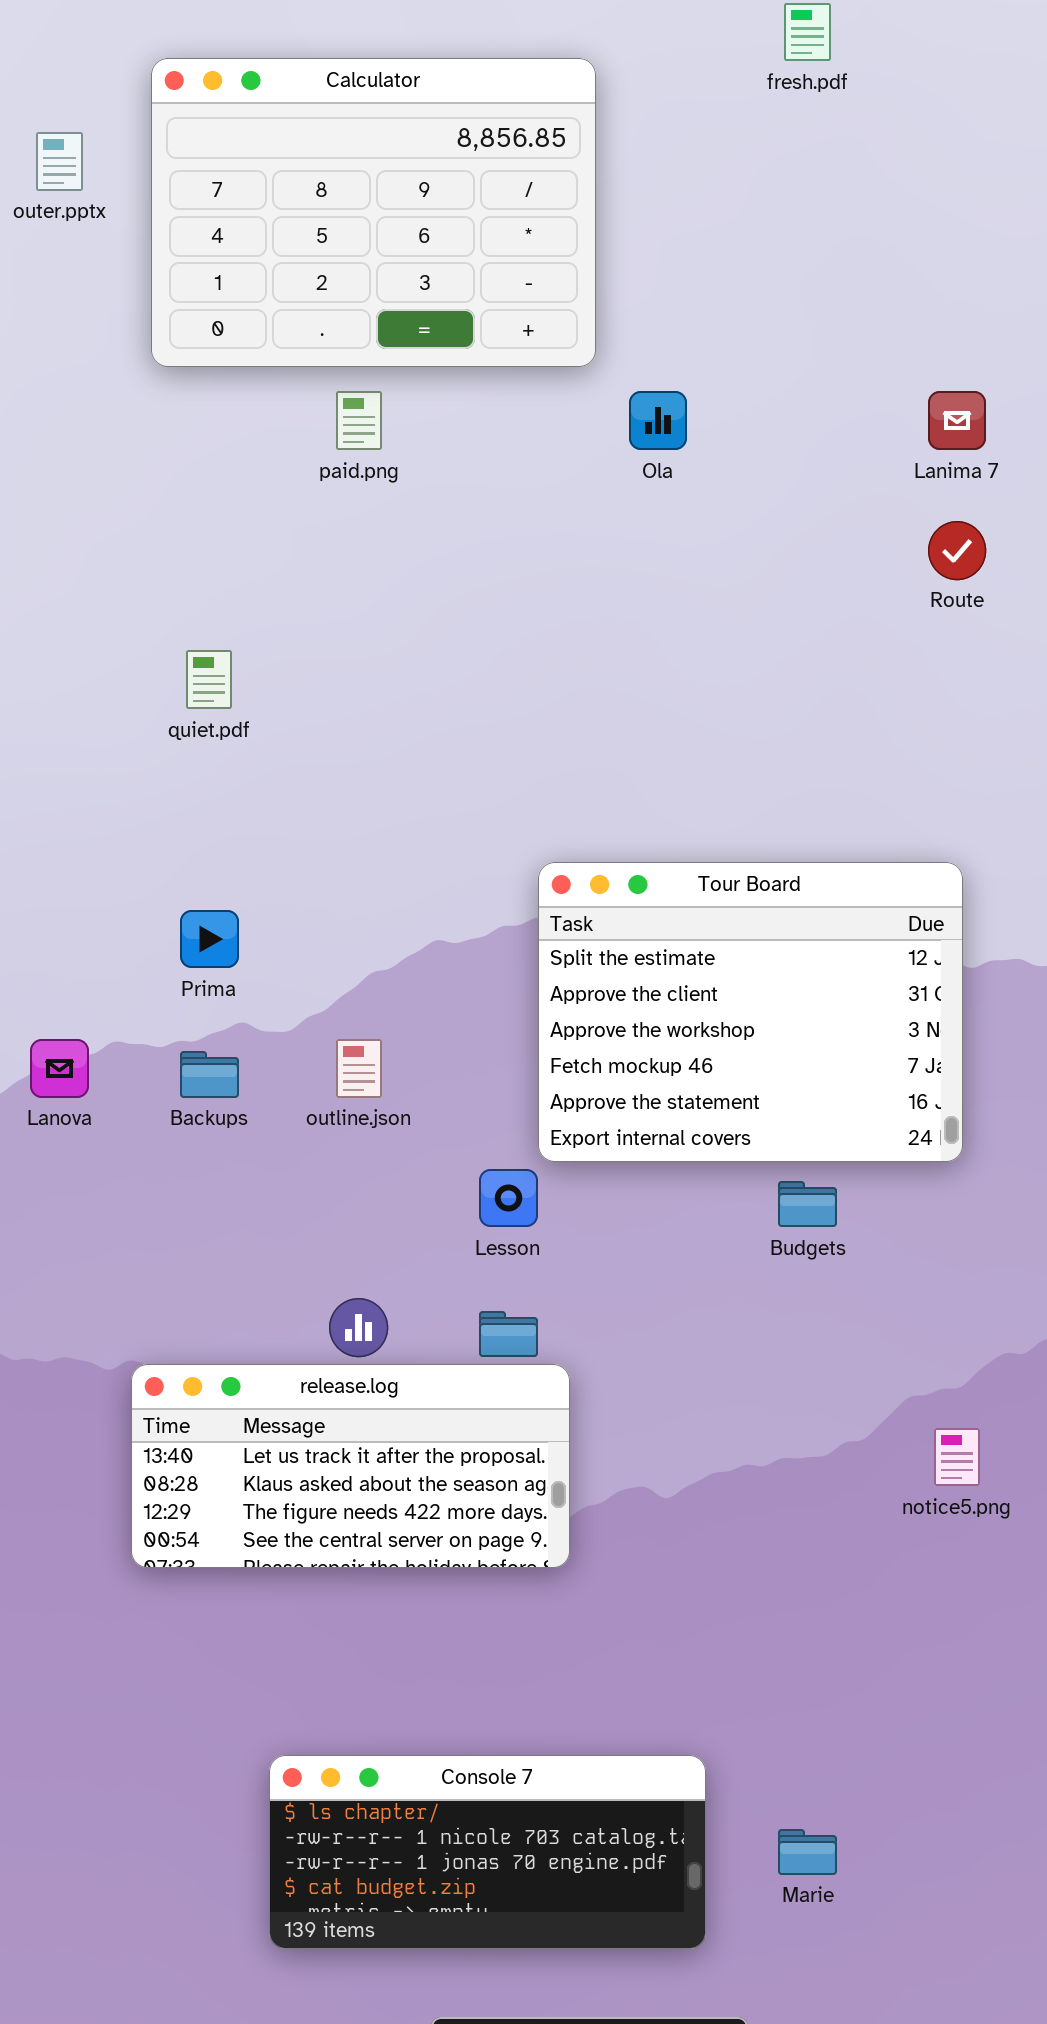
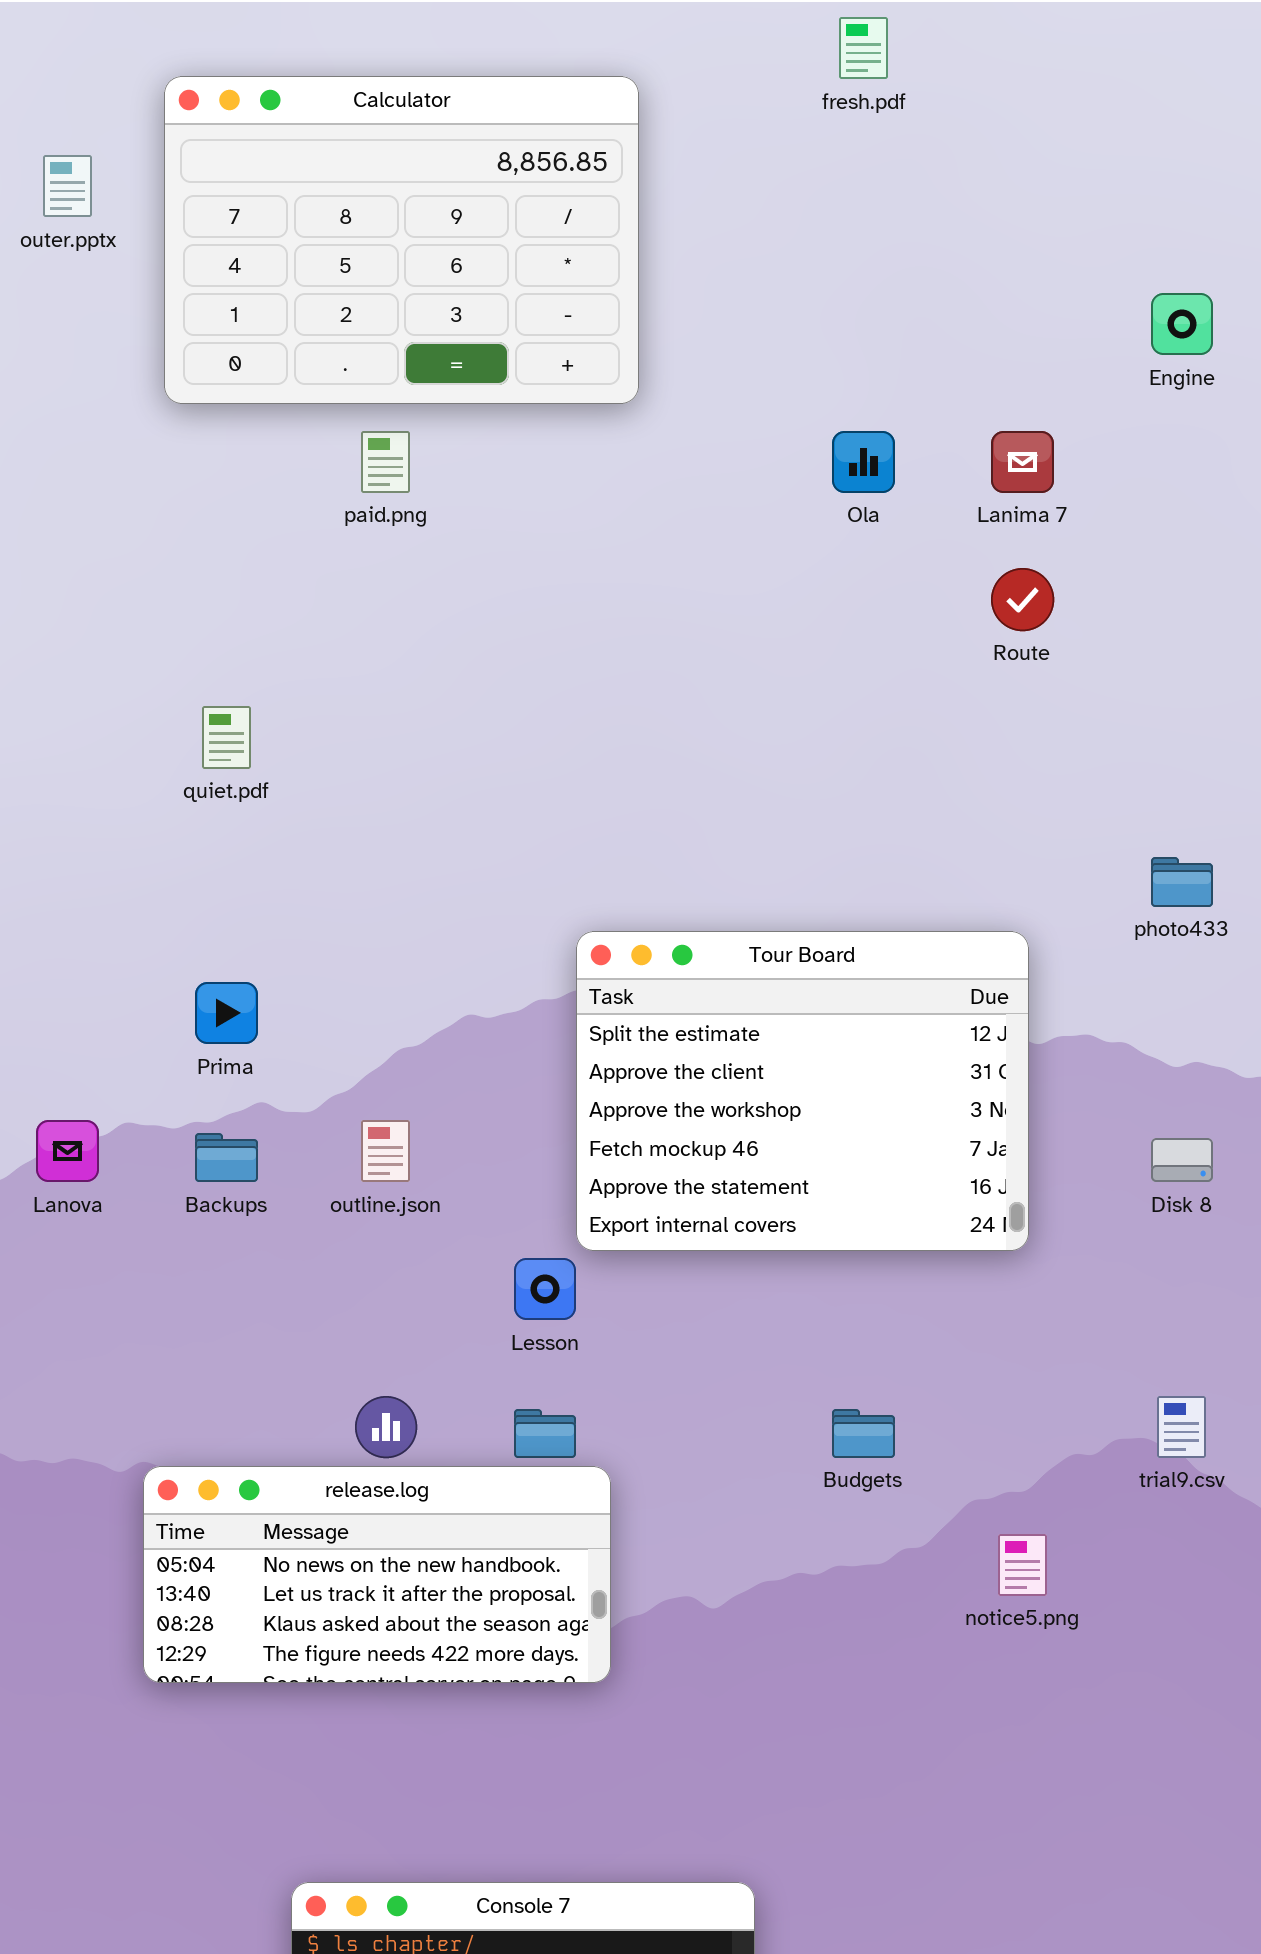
Ola: [629,391,687,450] -> [832,431,895,493], moved
Budgets: [778,1181,837,1227] -> [832,1409,895,1458], moved
release.log: [131,1364,570,1568] -> [143,1466,611,1683], scrolled up 1 row

